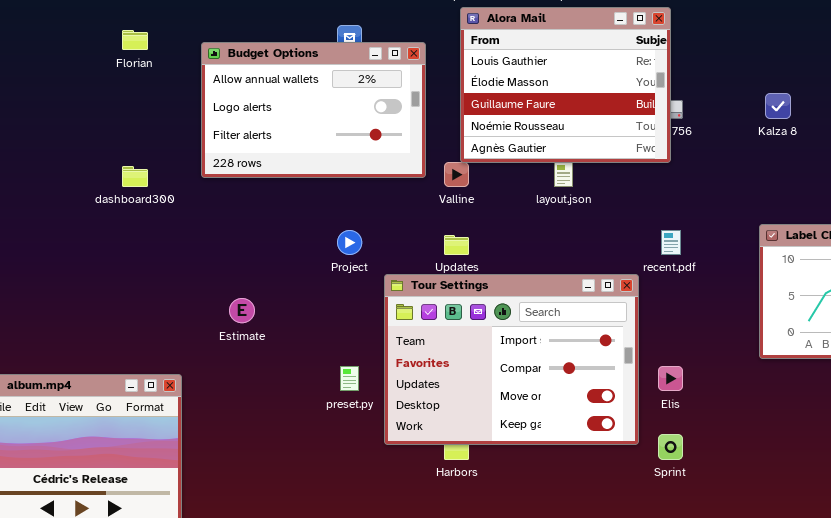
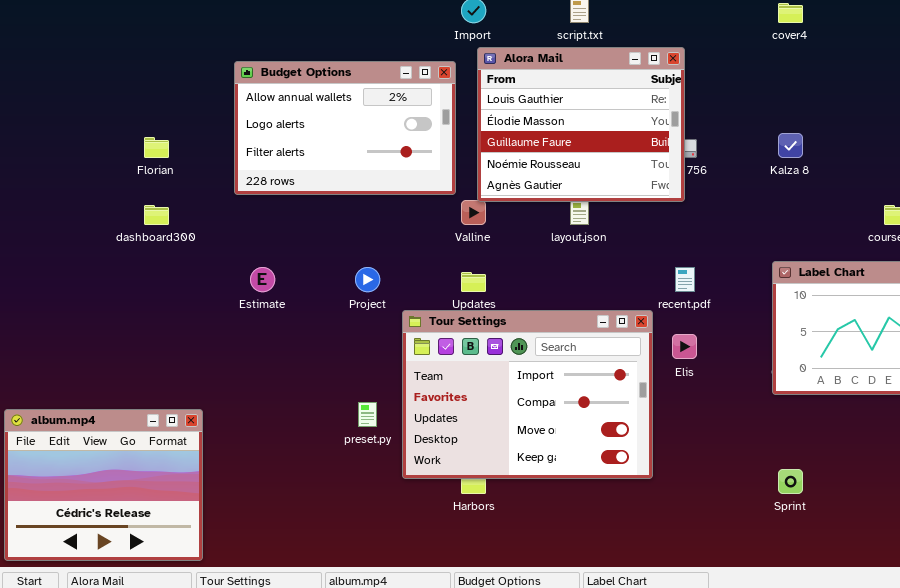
Florian: [122,30,148,50] -> [144,137,169,158], moved
Budget Options: [201,42,426,178] -> [234,61,456,195], moved
Estimate: [229,298,255,323] -> [250,267,275,292], moved
Elis: [658,366,683,391] -> [672,334,697,359], moved
Sprint: [658,434,683,460] -> [778,469,803,494], moved

